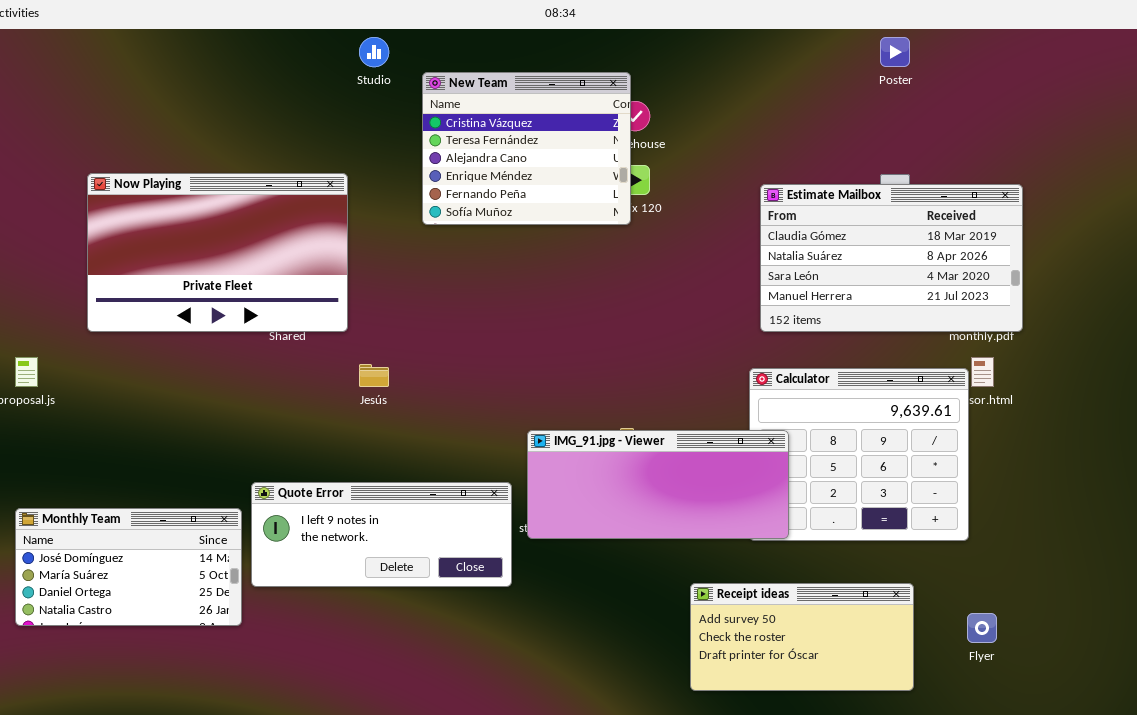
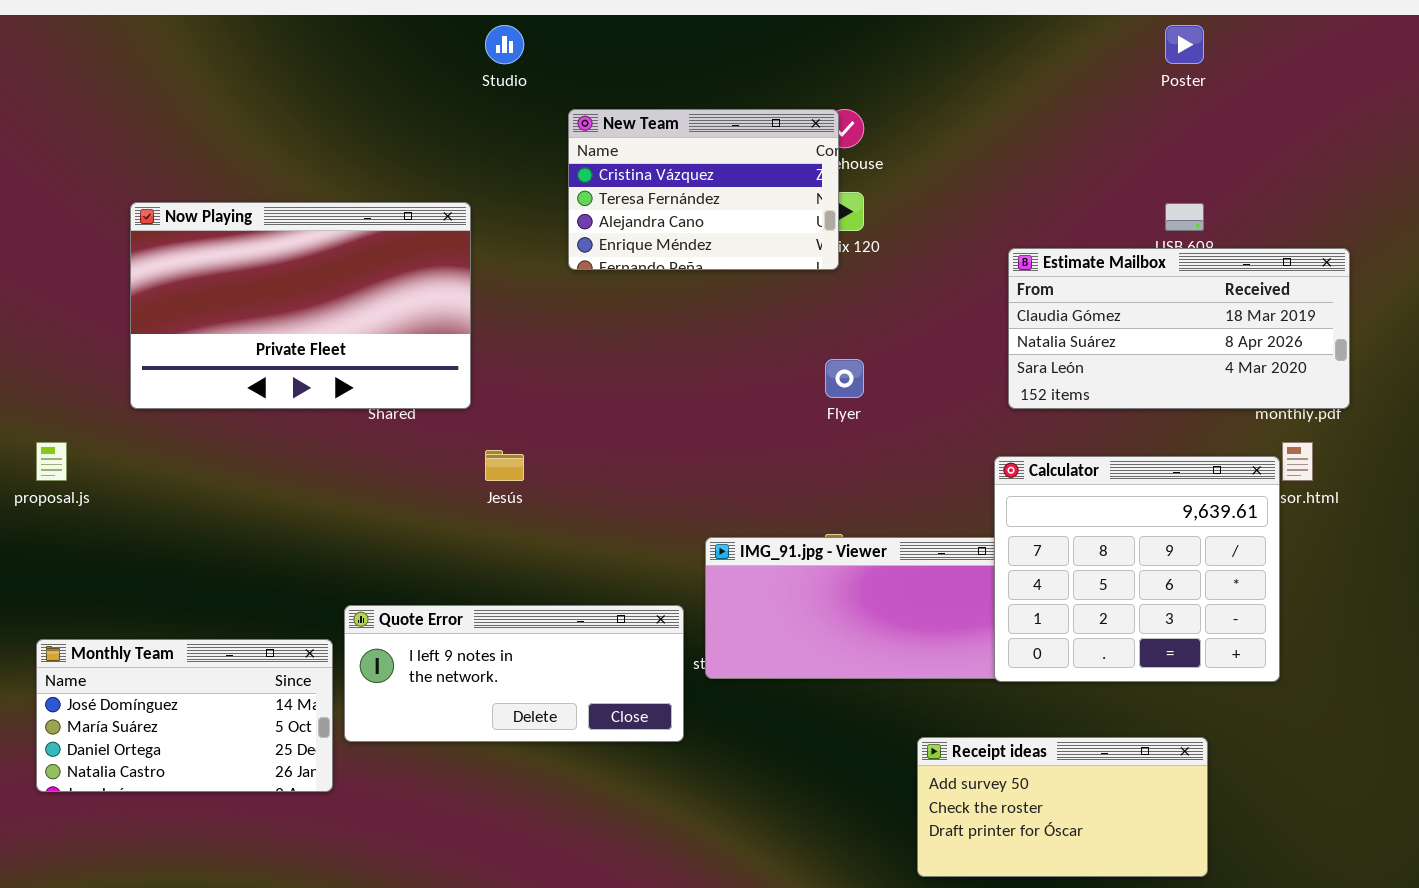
New Team: [422,72,631,225] -> [568,109,839,270], resized
Estimate Mailbox: [760,184,1023,332] -> [1008,248,1350,409], resized
Calculator: [749,368,969,541] -> [994,456,1280,682], raised
Flyer: [967,613,997,643] -> [825,359,864,398], moved

